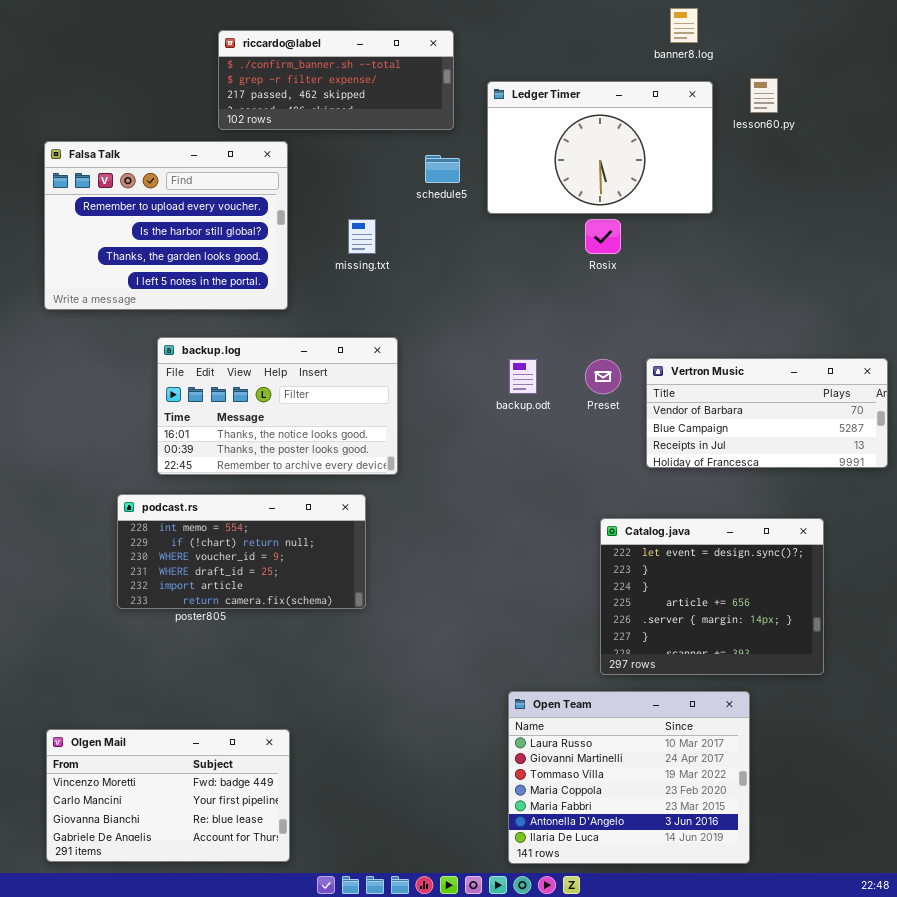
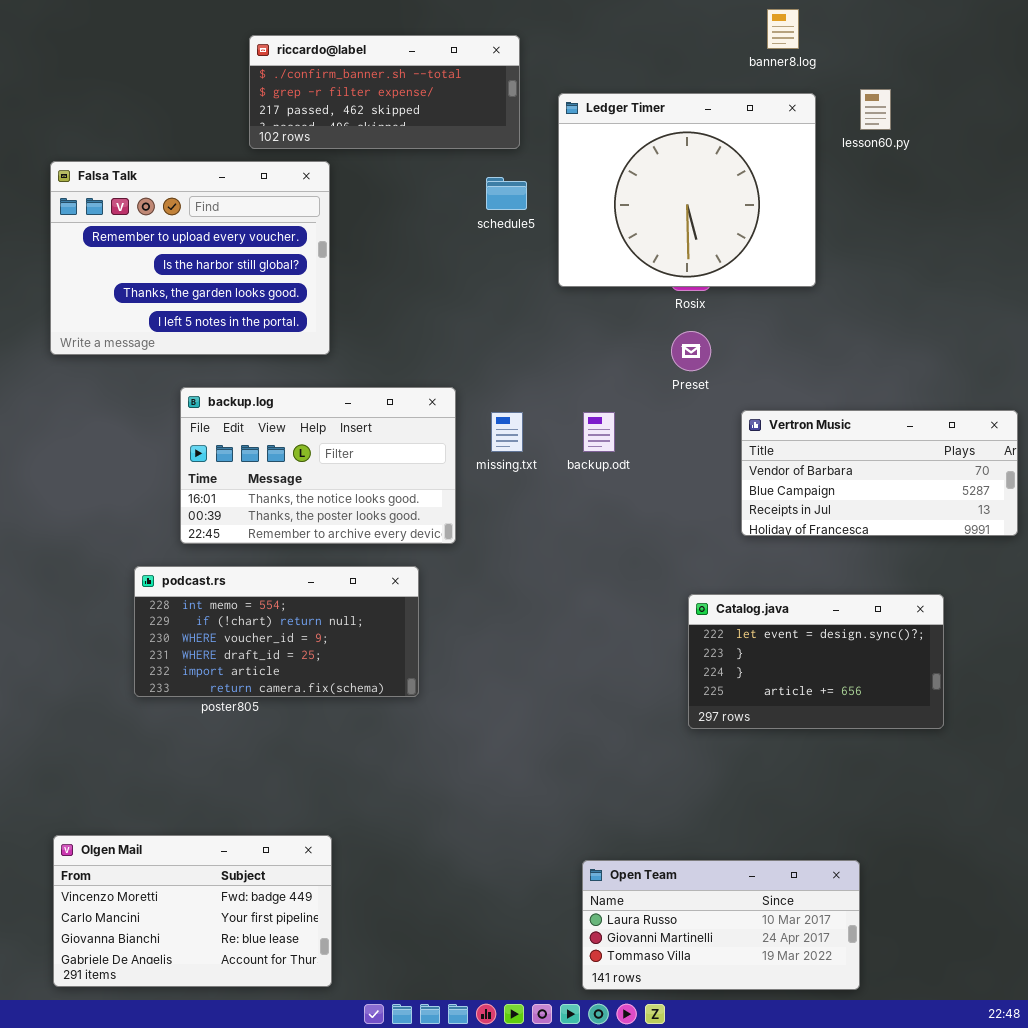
Ledger Timer: [487,81,713,214] -> [558,93,816,287], resized
missing.txt: [348,219,376,254] -> [491,412,523,452], moved
Preset: [585,359,621,394] -> [671,331,711,371], moved
Catalog.java: [600,518,824,675] -> [688,594,944,729], resized
Open Team: [508,691,750,864] -> [582,860,860,990], resized

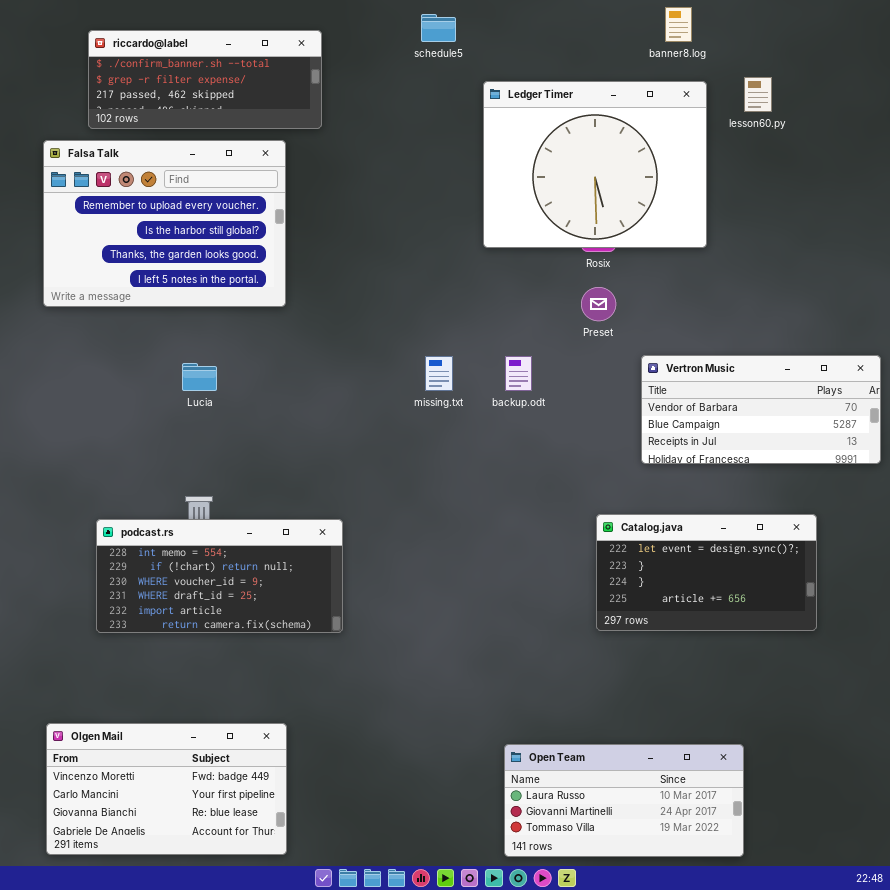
riccardo@label: [249,35,520,149] -> [88,30,322,129], moved
schedule5: [486,177,527,210] -> [421,14,456,42], moved
backup.log: [180,387,456,544] -> none, closed
podcast.rs: [134,566,419,697] -> [96,519,343,633], moved

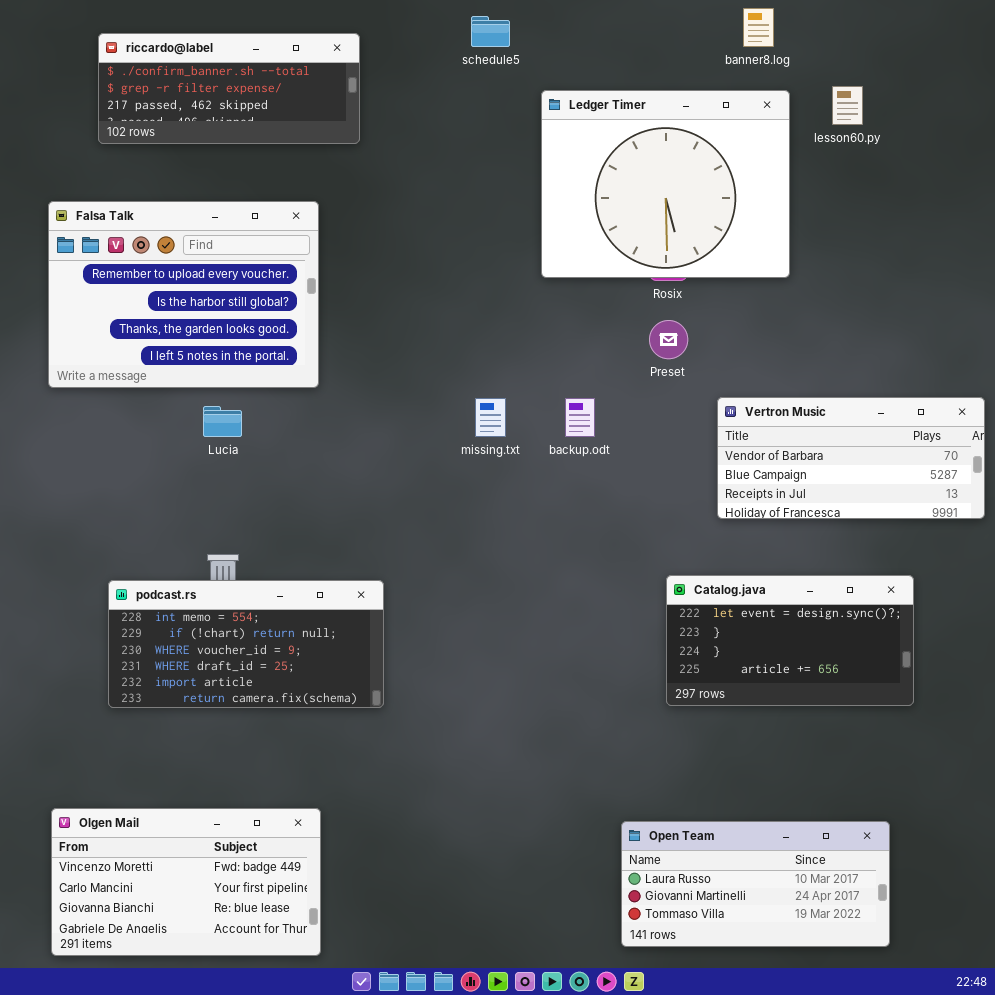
Falsa Talk: [43,140,286,307] -> [48,201,319,388], moved
Open Team: [504,744,744,857] -> [621,821,890,947], moved

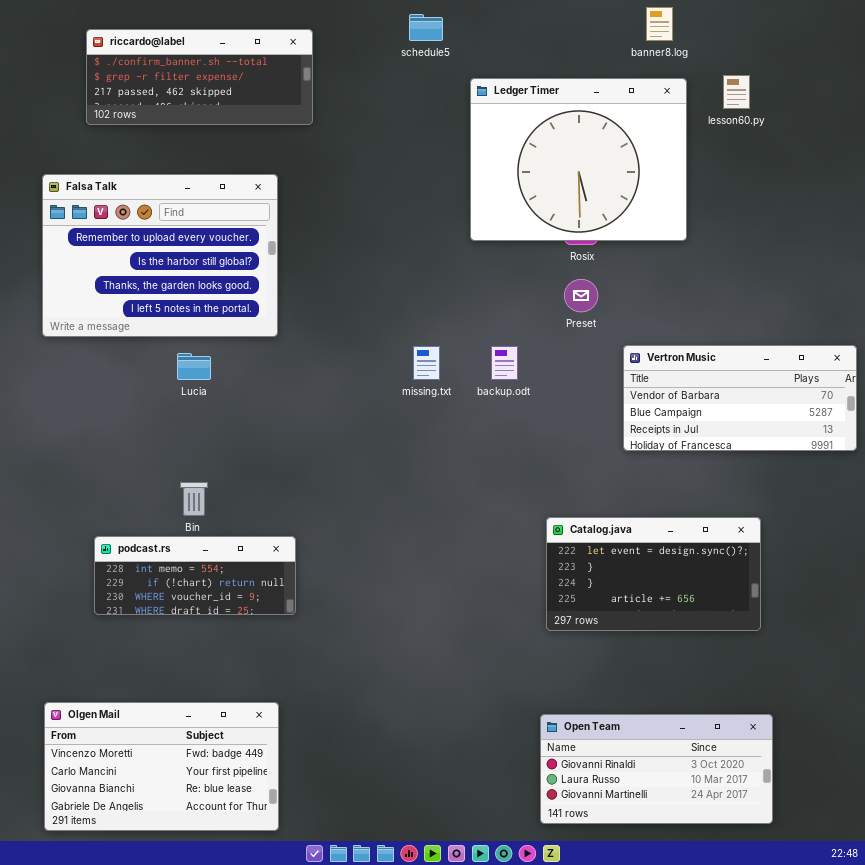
Catalog.java: [666,575,914,706] -> [546,517,761,631], moved
podcast.rs: [108,580,384,708] -> [94,536,296,615], resized
Open Team: [621,821,890,947] -> [540,714,773,824], scrolled up 1 row

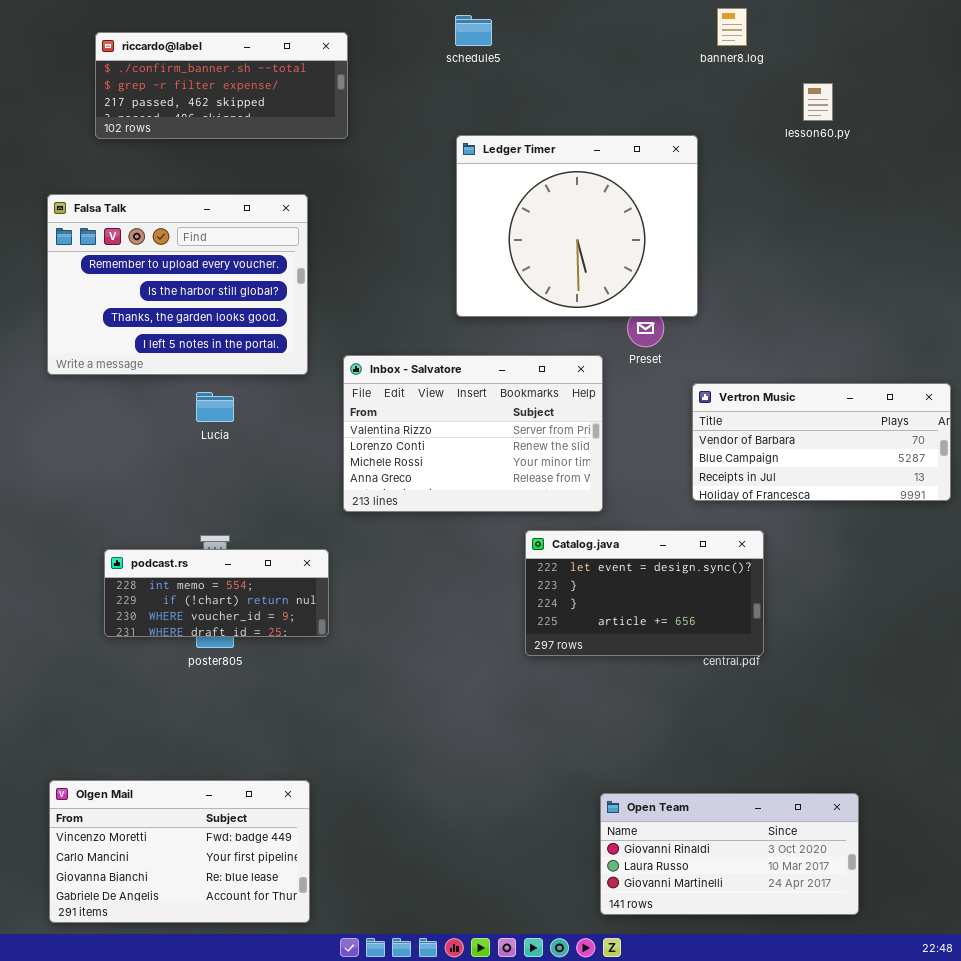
Ledger Timer: [470,78,687,241] -> [456,135,698,317], moved
Inbox - Salvatore: none -> [343,355,603,512], opened
Catalog.java: [546,517,761,631] -> [525,530,764,656], moved
podcast.rs: [94,536,296,615] -> [104,549,329,637], moved

